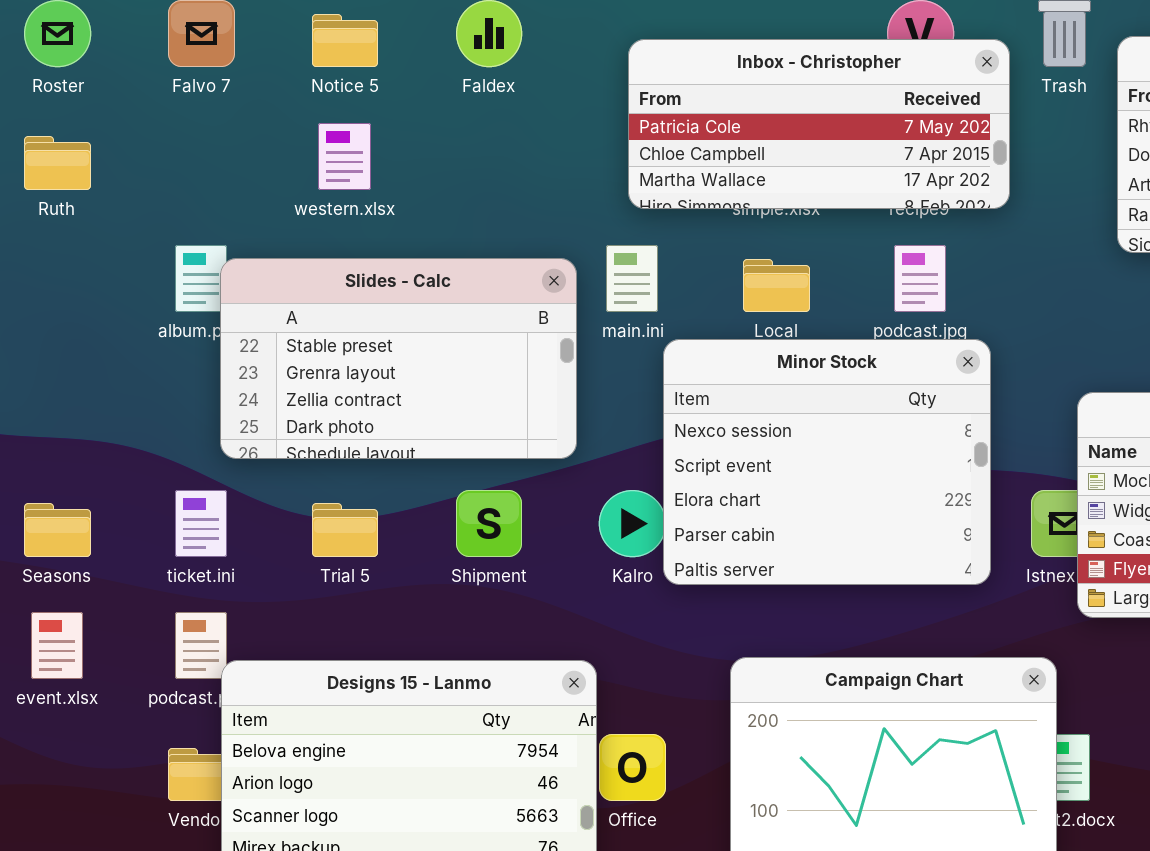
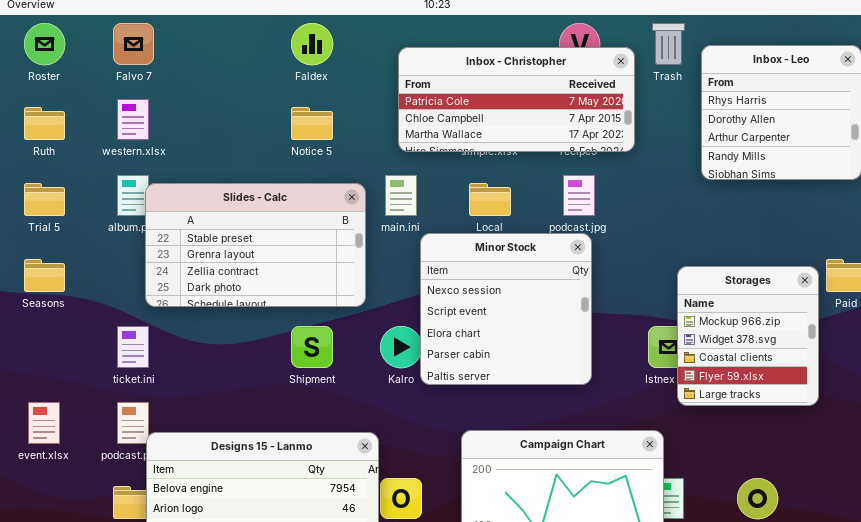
Notice 5: [312,14,378,67] -> [291,107,333,140], moved
western.xlsx: [318,123,371,190] -> [117,99,149,140], moved
Minor Stock: [663,339,991,585] -> [420,233,592,385], resized
Seasons: [24,503,91,557] -> [24,259,65,292], moved
Trial 5: [312,503,378,557] -> [24,183,65,216], moved

